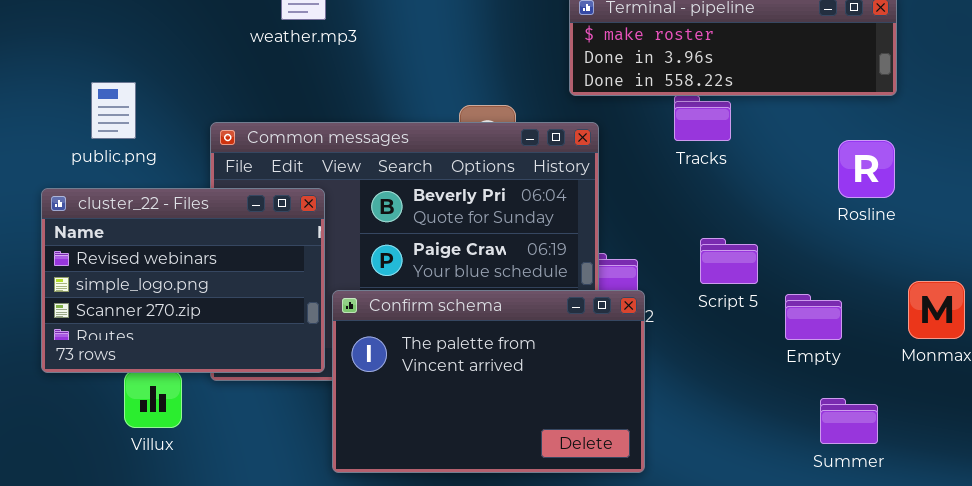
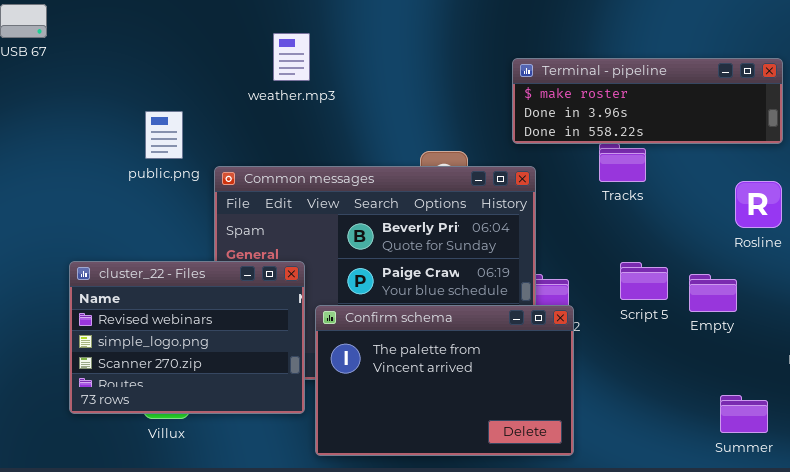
public.png: [91,82,136,139] -> [145,111,183,159], moved
cluster_22 - Files: [41,188,325,373] -> [69,261,305,414], moved
Empty: [785,294,842,340] -> [689,274,737,312], moved

